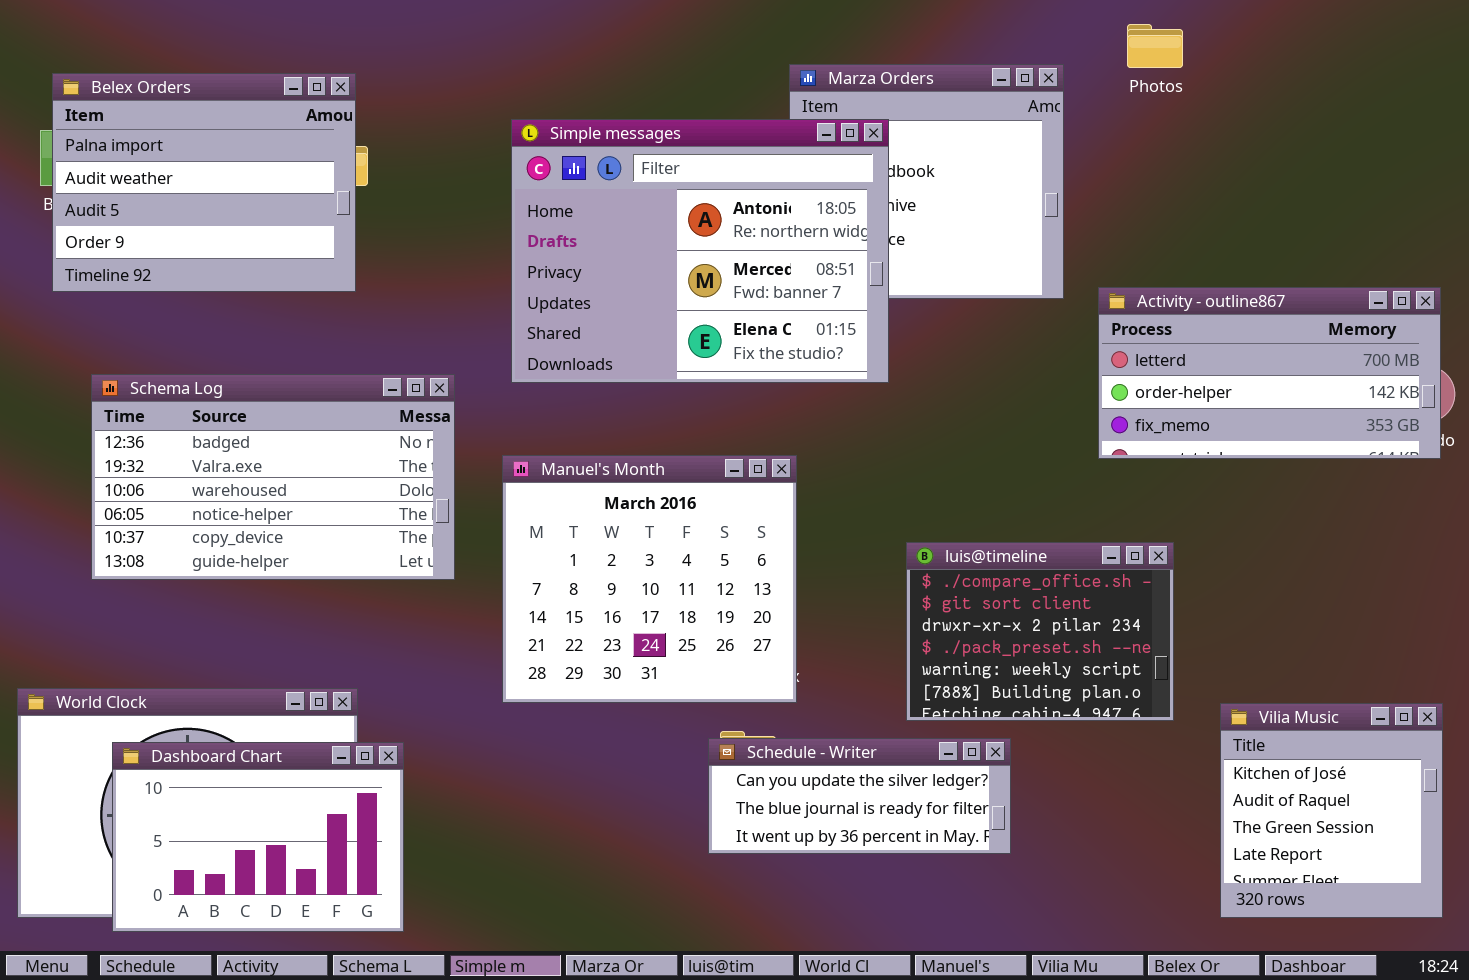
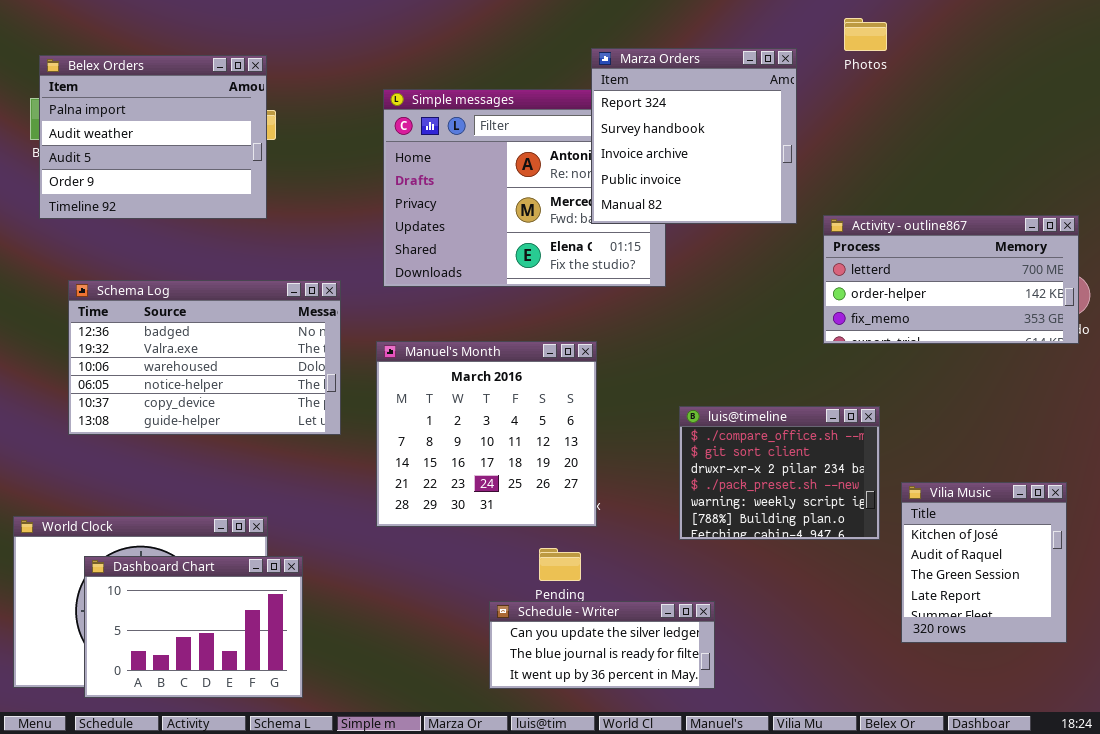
Marza Orders: [789,64,1064,299] -> [591,48,797,224], raised
Vilia Music: [1220,703,1443,918] -> [901,482,1067,643], moved
Schedule - Writer: [708,738,1011,854] -> [489,601,715,689], moved

